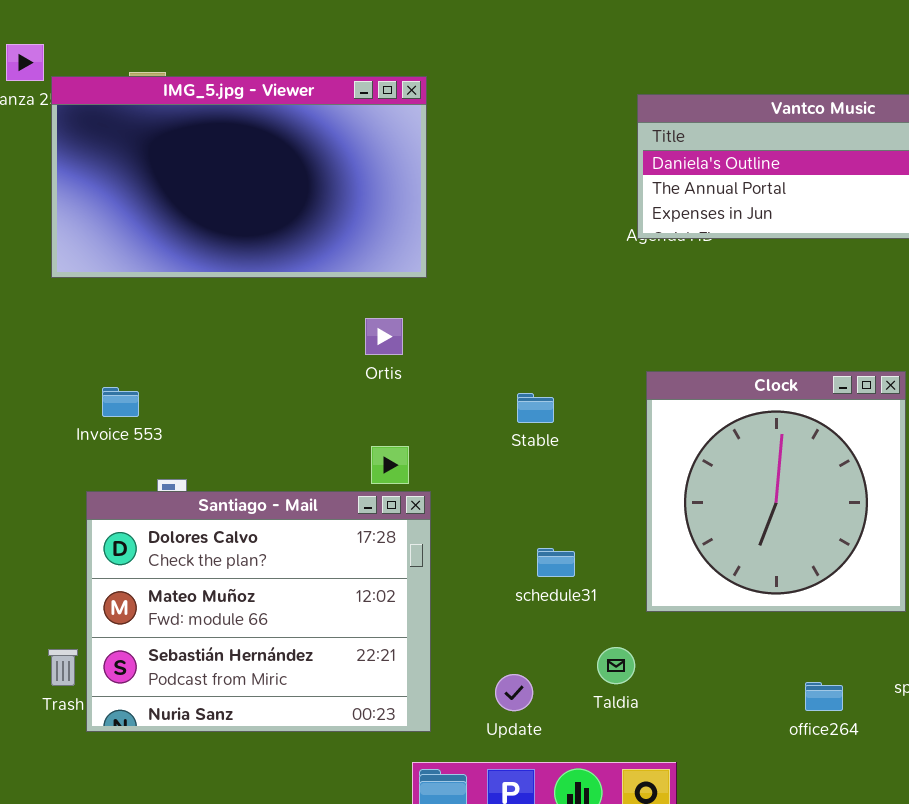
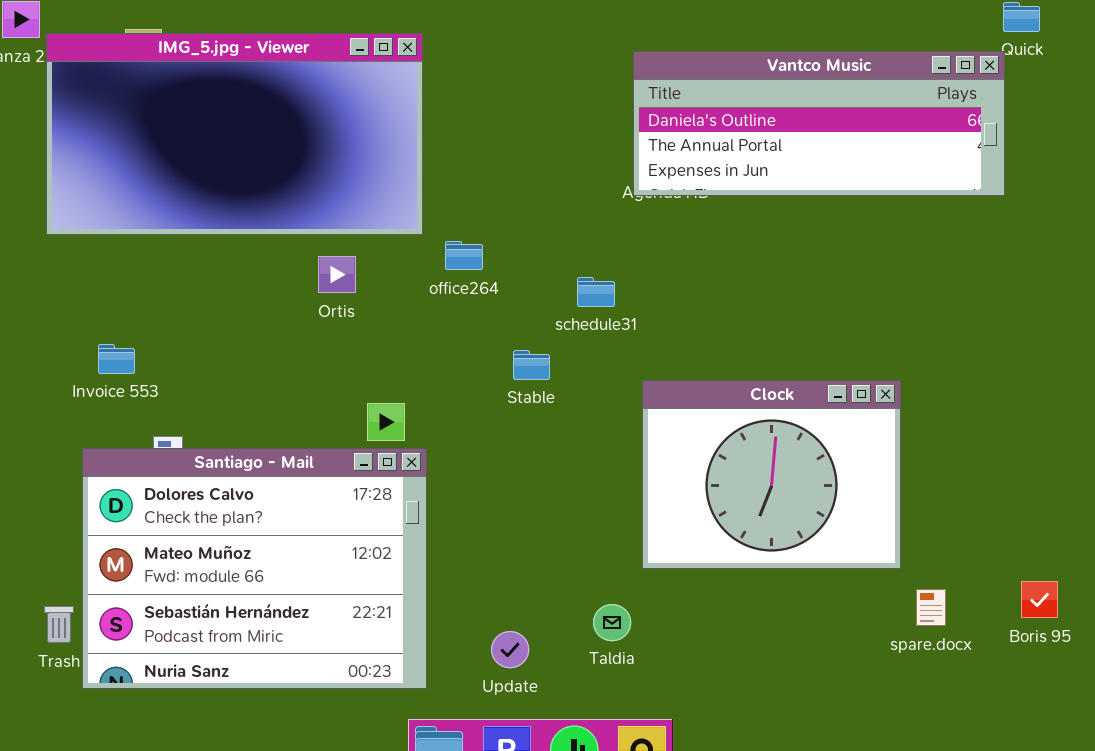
Ortis: [365,318,403,355] -> [318,256,356,293], moved
Clock: [646,371,906,612] -> [642,380,901,569], resized
schedule31: [537,548,575,577] -> [577,277,615,307], moved
office264: [805,682,843,711] -> [445,241,483,270], moved

